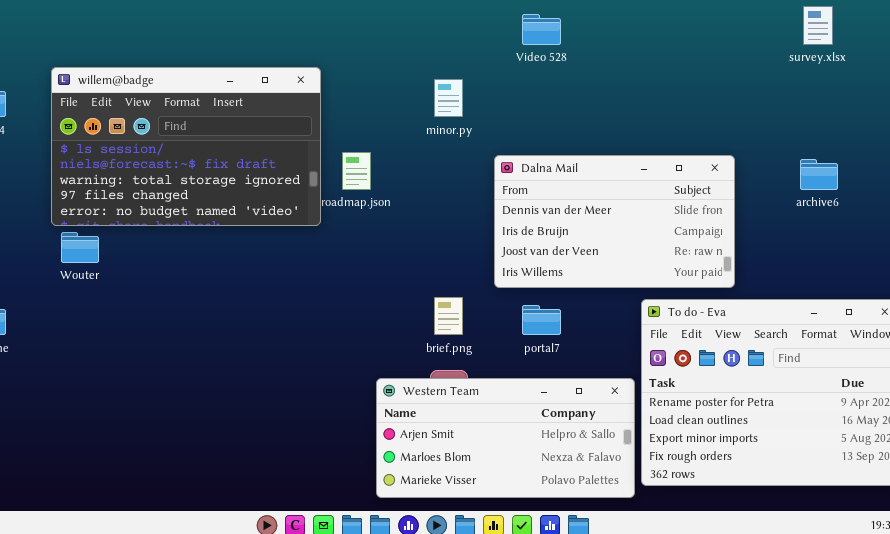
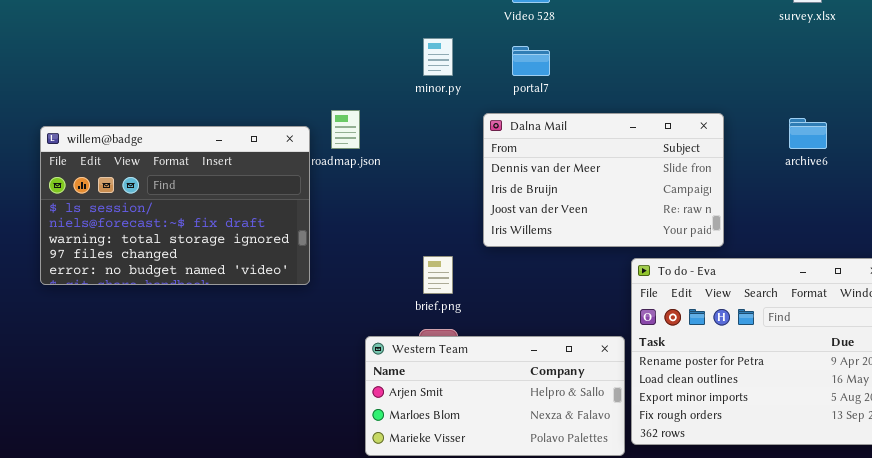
willem@badge: [51,67,321,226] -> [40,126,310,285], moved
portal7: [522,305,561,335] -> [512,46,550,76], moved

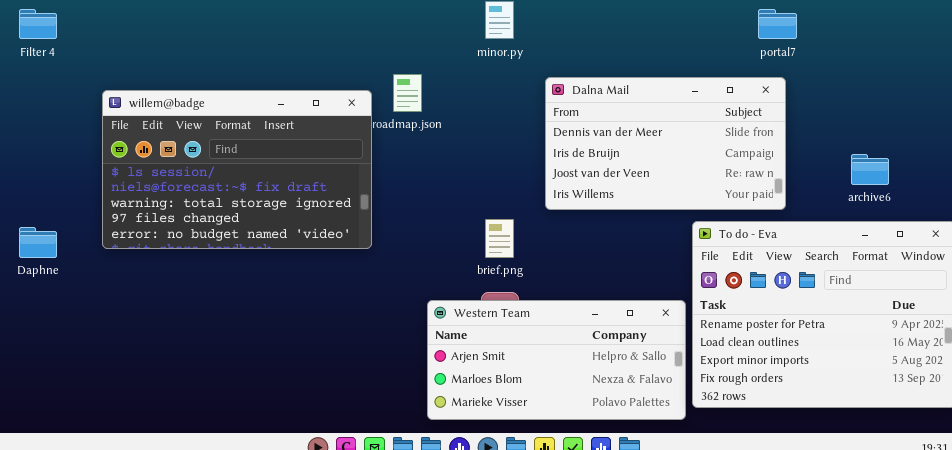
portal7: [512,46,550,76] -> [758,9,797,39], moved
archive6: [789,118,827,149] -> [851,154,889,185], moved

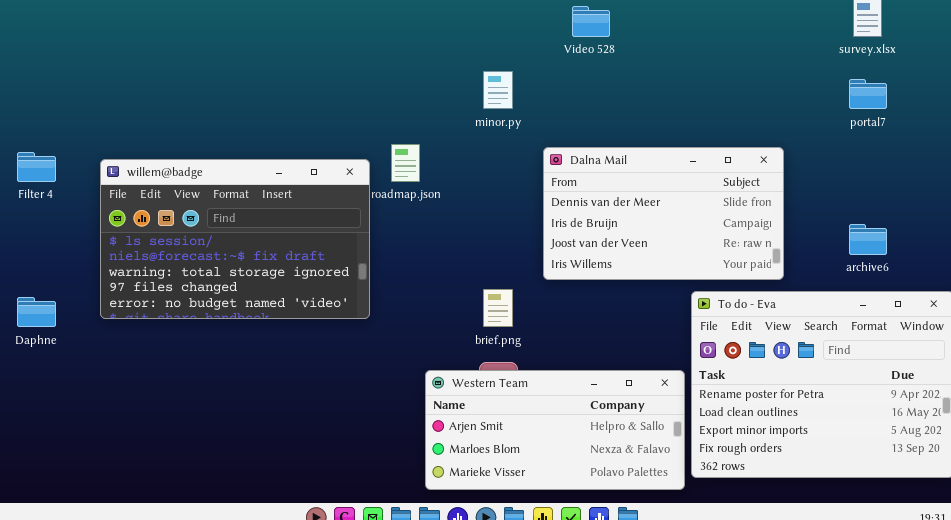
Filter 4: [19,9,57,39] -> [17,152,56,182], moved
portal7: [758,9,797,39] -> [849,79,887,109], moved

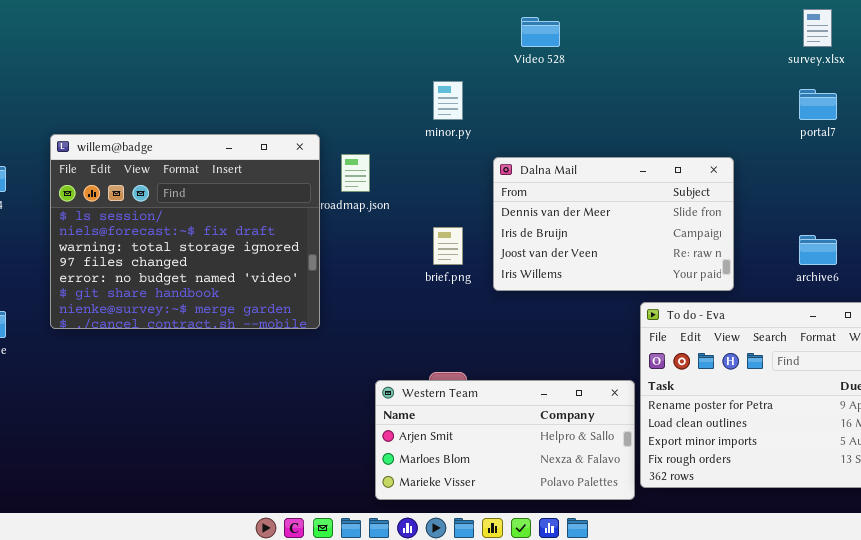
willem@badge: [100,159,370,319] -> [50,134,320,329], resized
brief.png: [483,289,513,327] -> [433,227,463,265], moved

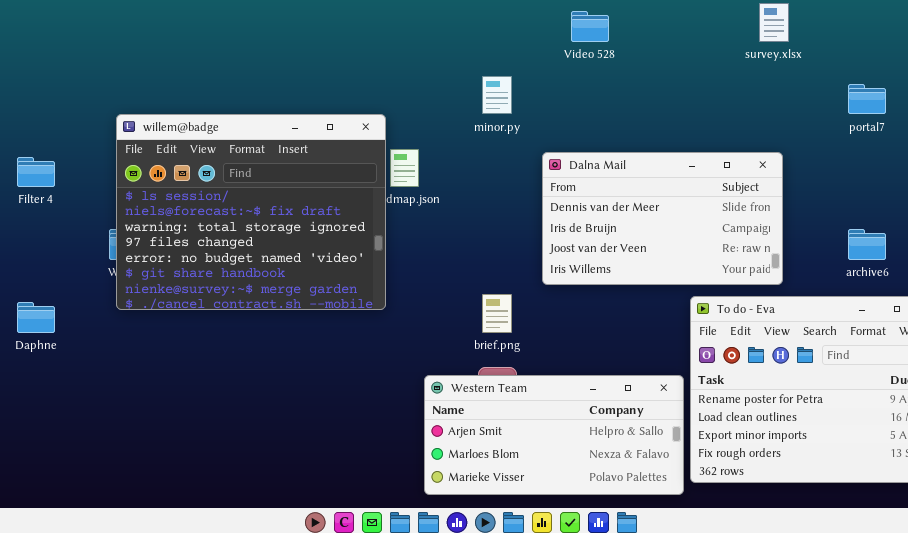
survey.xlsx: [803,9,832,47] -> [759,3,789,42], moved
willem@badge: [50,134,320,329] -> [116,114,386,310], moved
brief.png: [433,227,463,265] -> [482,294,512,333], moved

